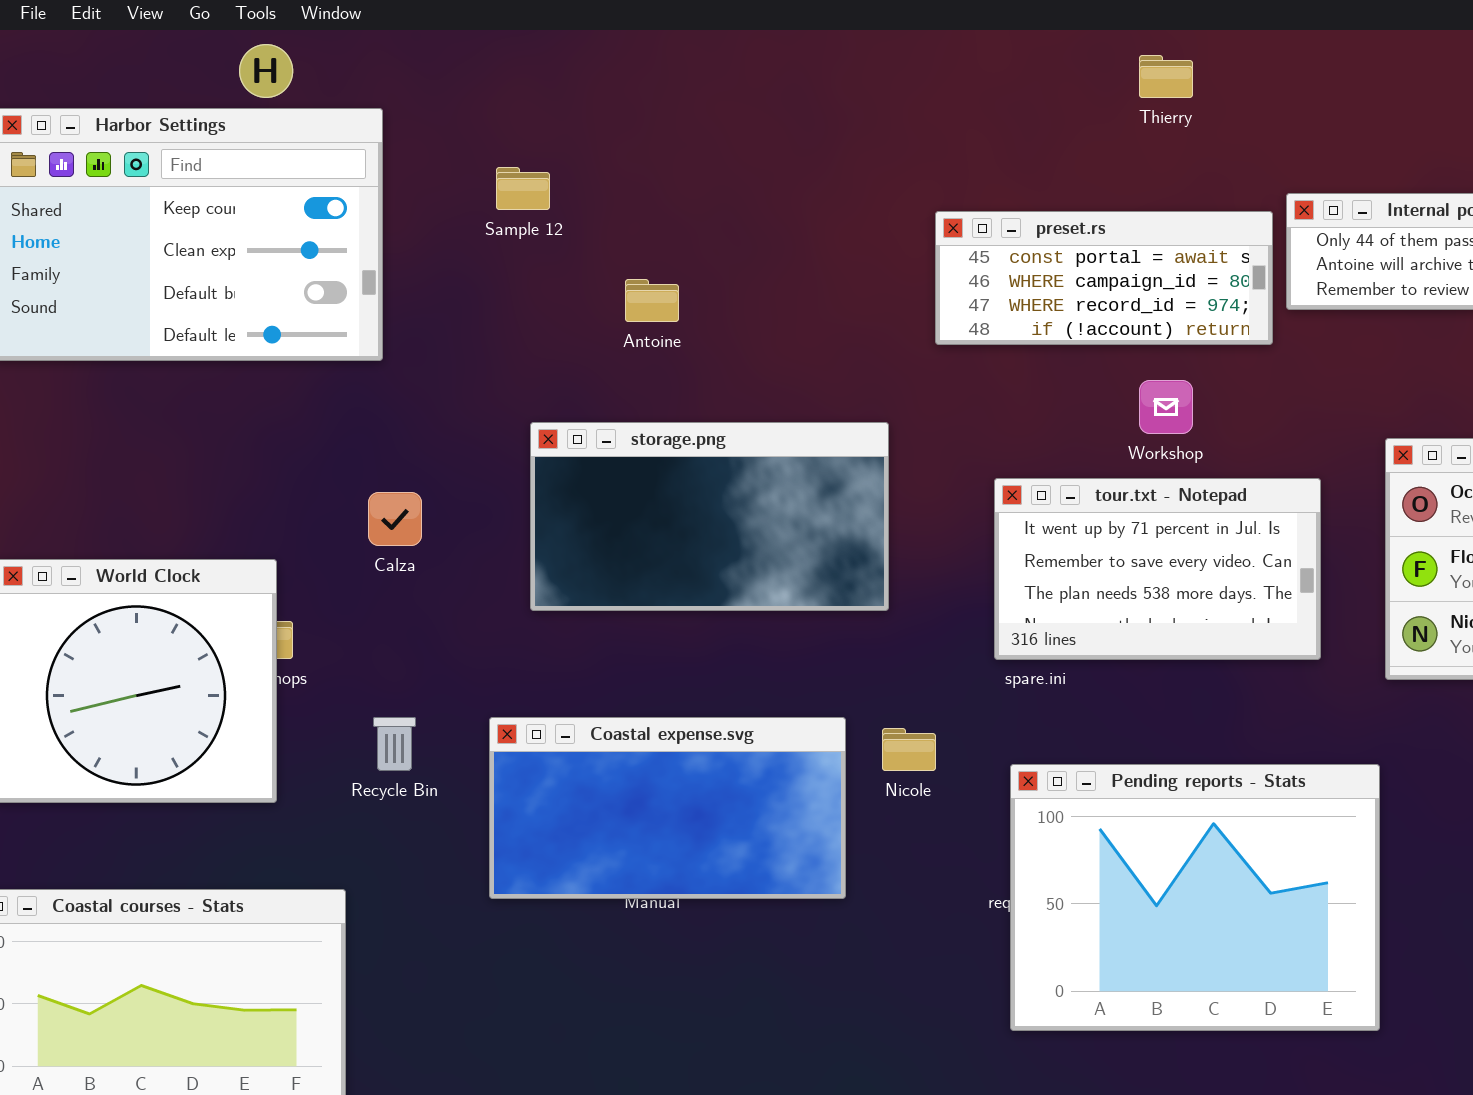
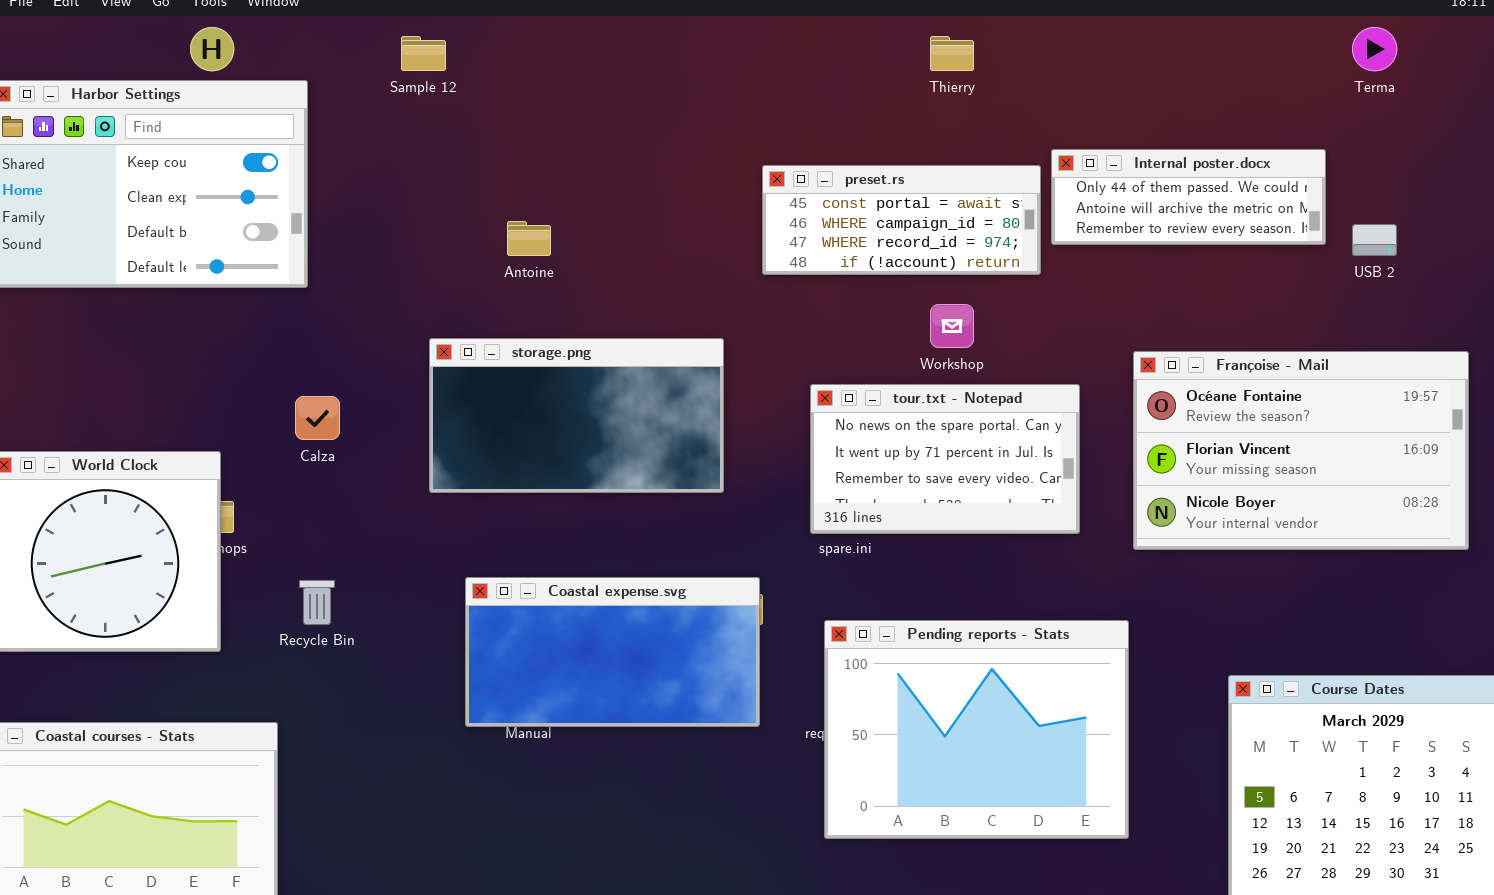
Sample 12: [496,167,550,210] -> [401,36,446,71], moved
tour.txt - Notepad: [994,478,1321,660] -> [810,384,1080,534], scrolled up 1 row
Coastal expense.svg: [489,717,846,899] -> [465,577,760,727], moved

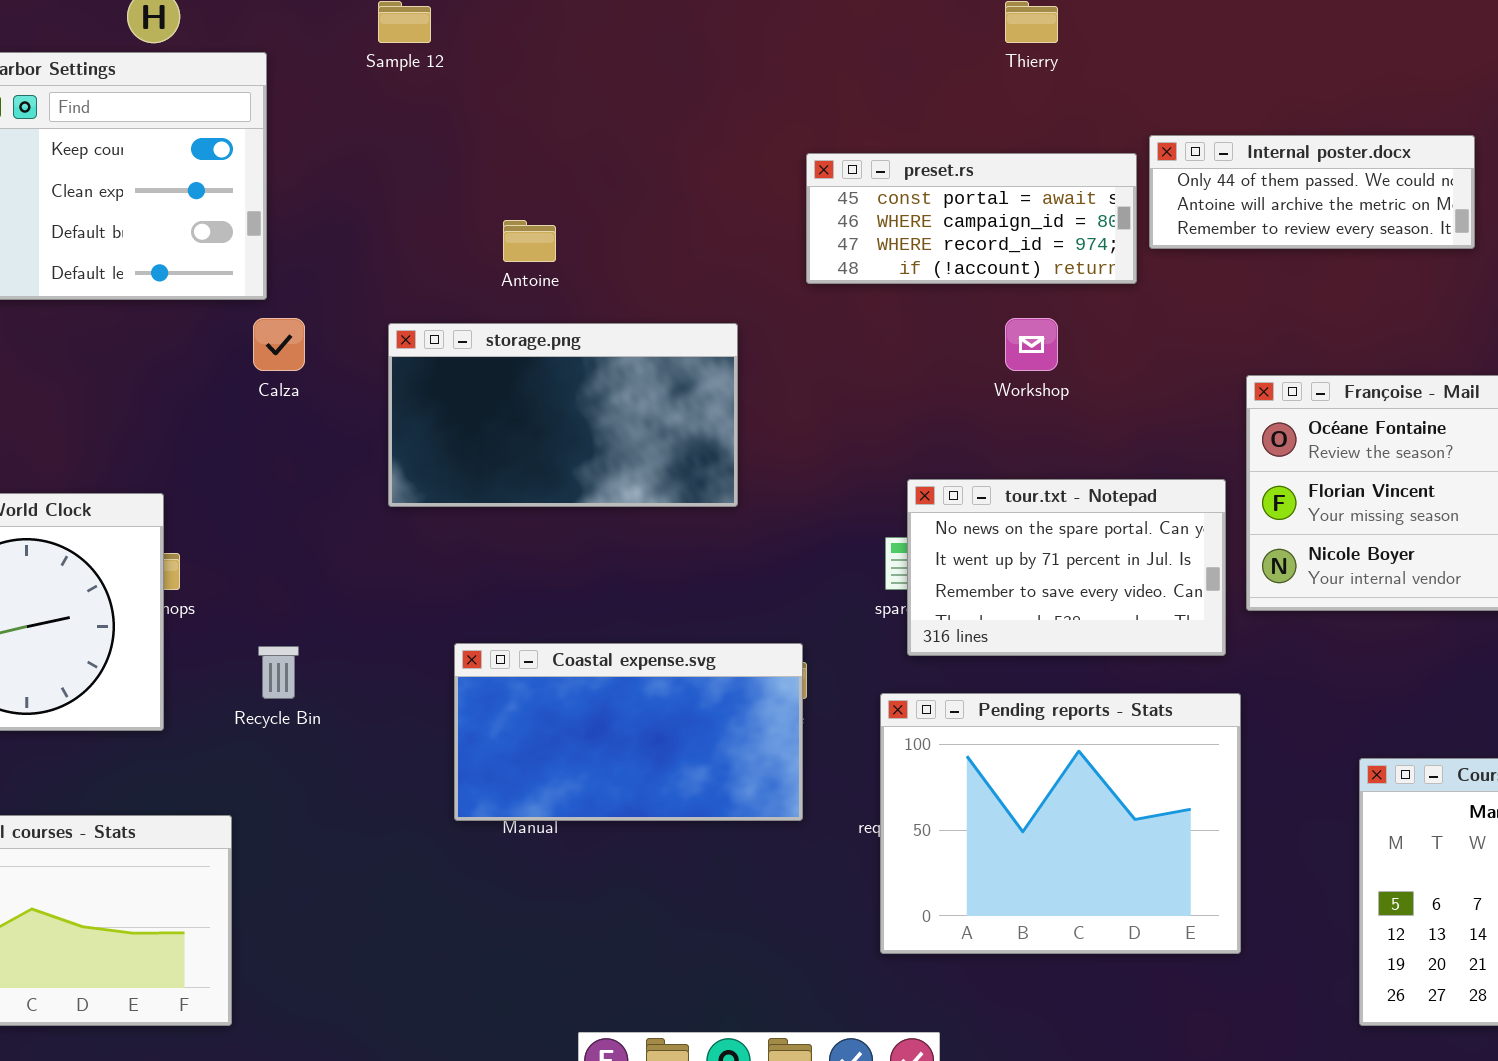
storage.png: [429,338,724,493] -> [388,323,738,507], moved
tour.txt - Notepad: [810,384,1080,534] -> [907,479,1226,656], moved
Calza: [295,396,340,440] -> [253,318,305,371], moved

